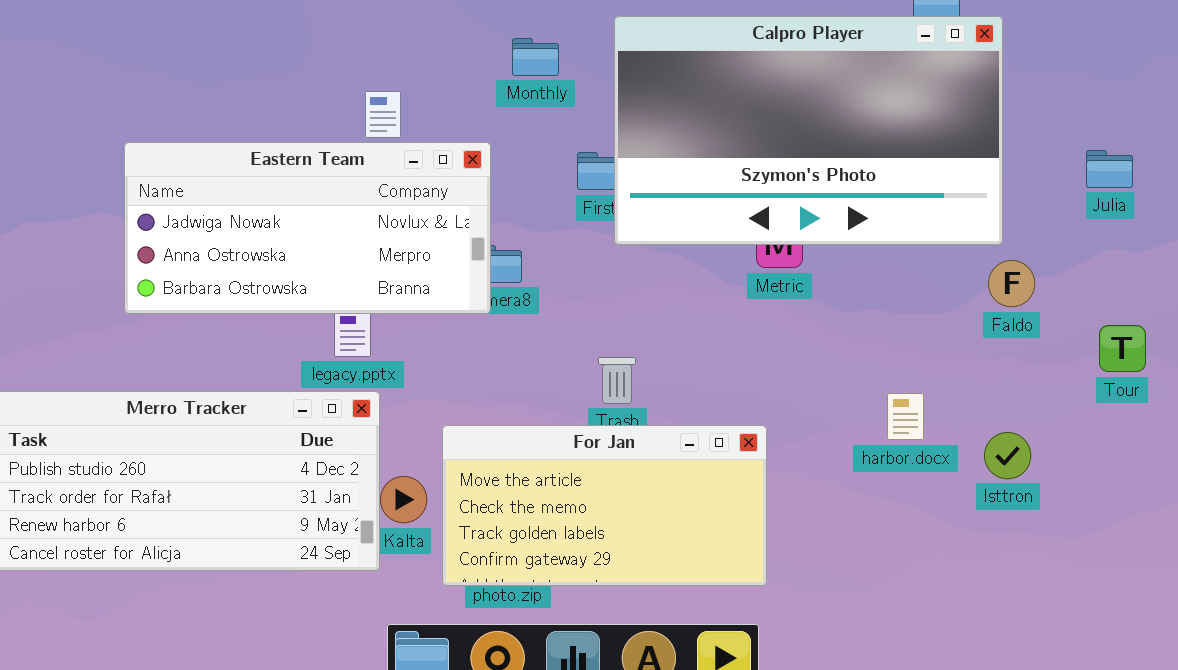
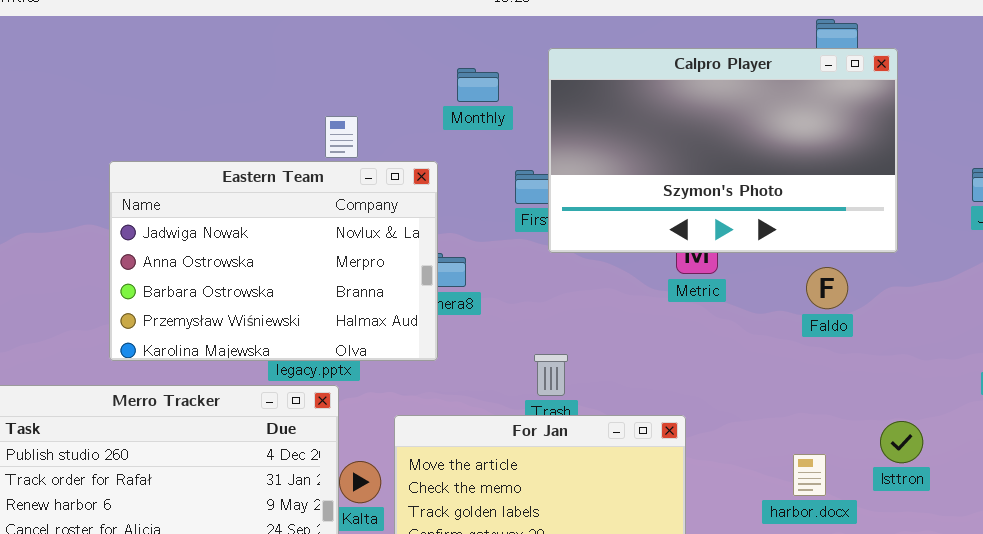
Eastern Team: [124,142,491,314] -> [109,161,438,361], resized
Faldo: [988,260,1035,307] -> [806,267,848,309], moved
harbor.docx: [887,393,924,440] -> [793,454,826,496], moved

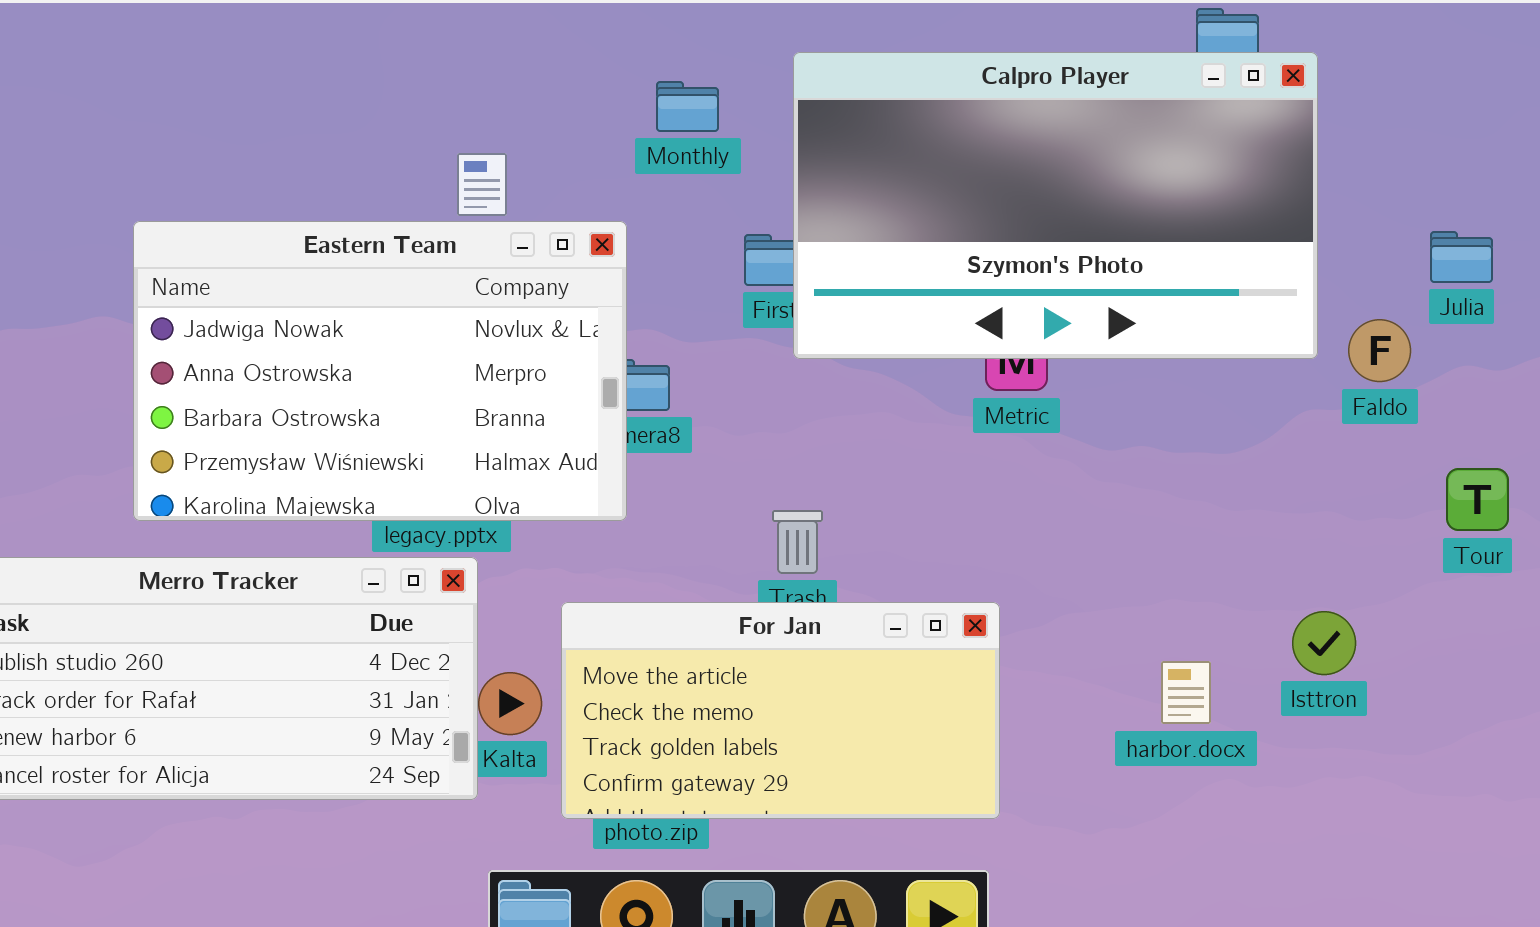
Faldo: [806,267,848,309] -> [1348,319,1411,382], moved

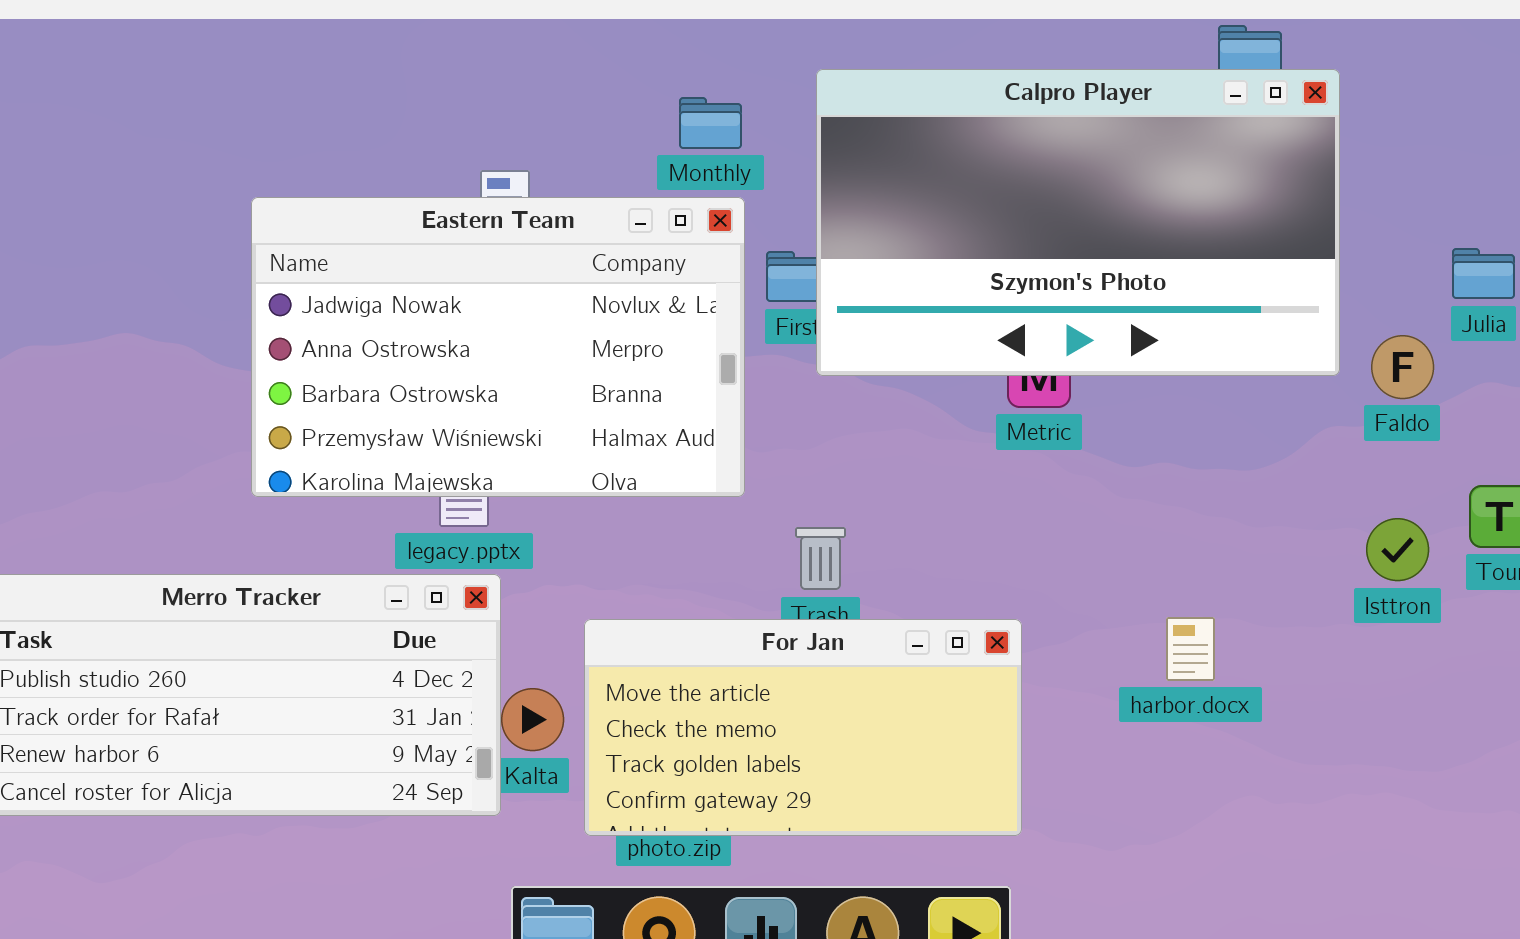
Eastern Team: [133,221,627,521] -> [251,197,745,497], moved
Isttron: [1292,611,1356,675] -> [1366,518,1429,581], moved
harbor.docx: [1161,661,1211,724] -> [1166,617,1215,681], moved

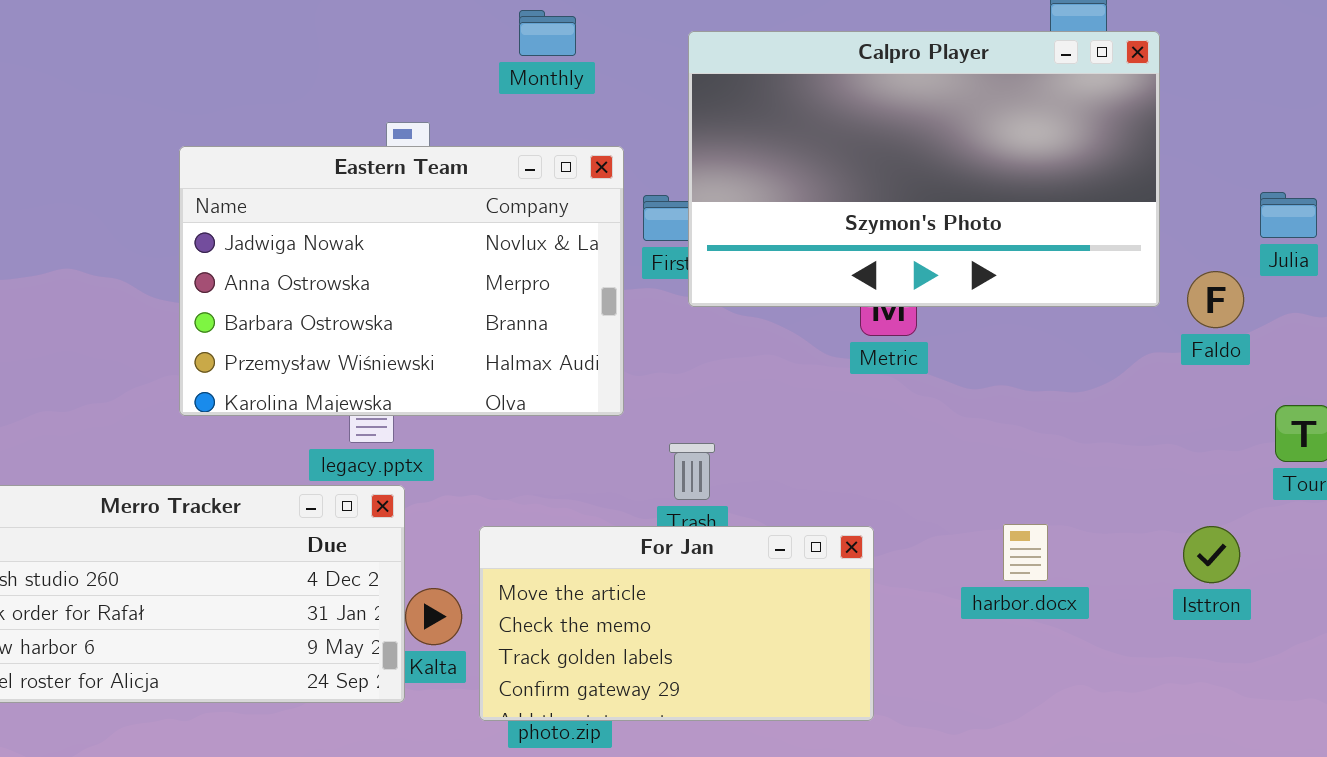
Monthly: [679,97,742,149] -> [519,10,576,56], moved
Isttron: [1366,518,1429,581] -> [1183,526,1240,583], moved

